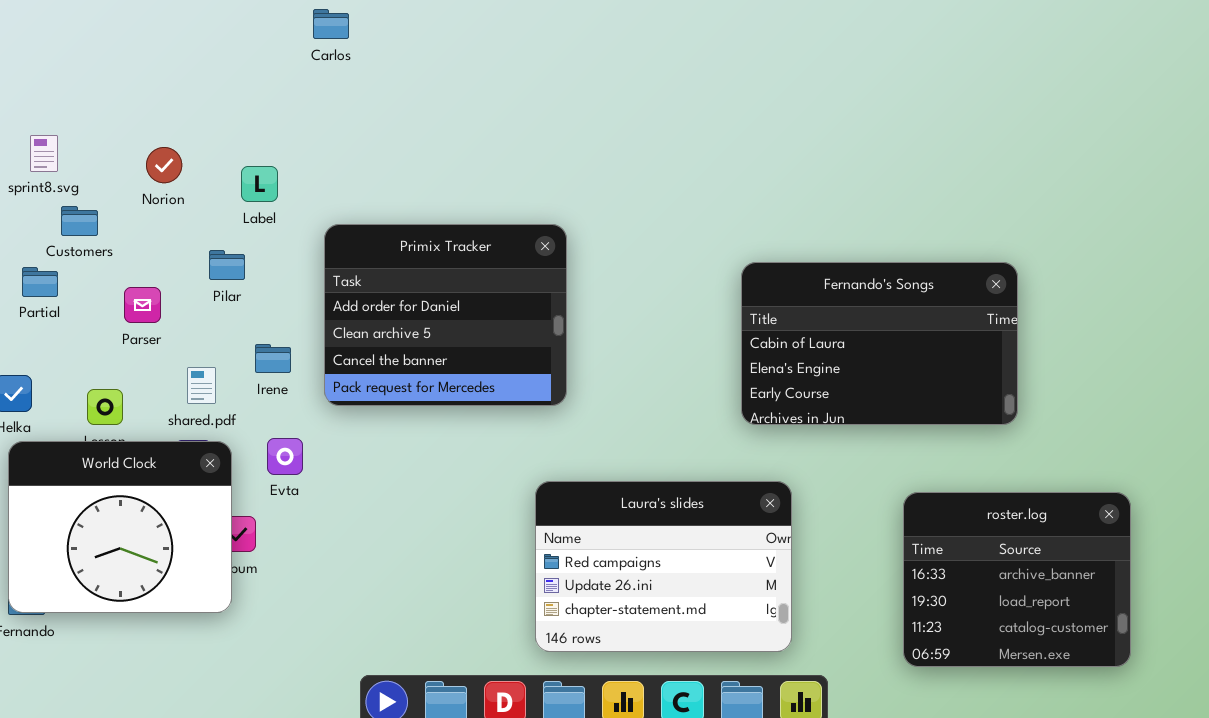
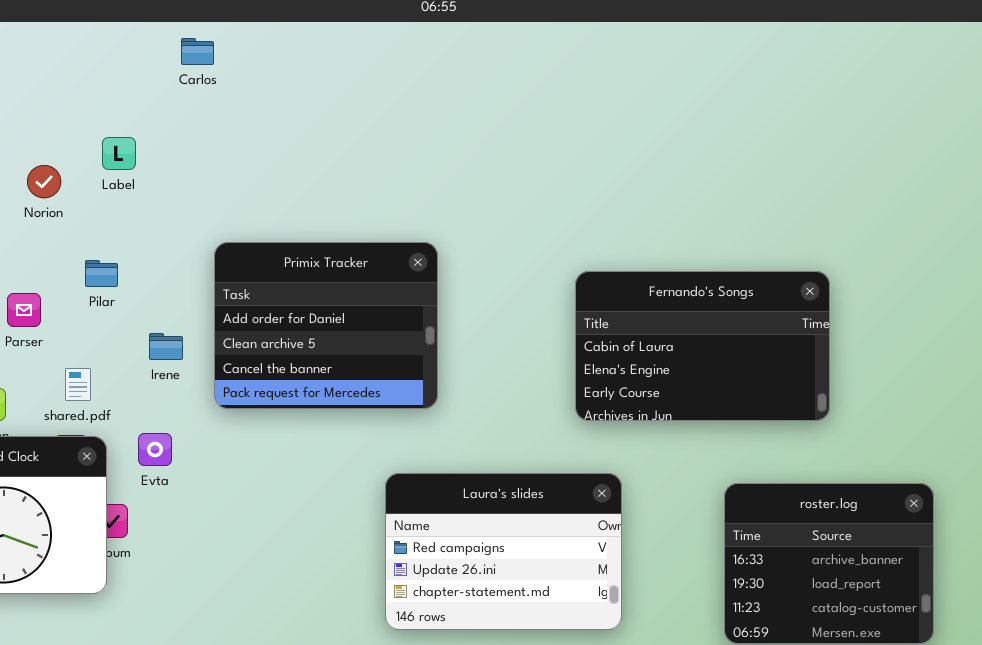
Label: [241,166,278,202] -> [102,137,136,170], moved
Primix Tracker: [324,224,567,406] -> [214,242,438,409], moved
Irene: [255,344,291,373] -> [149,333,183,360], moved

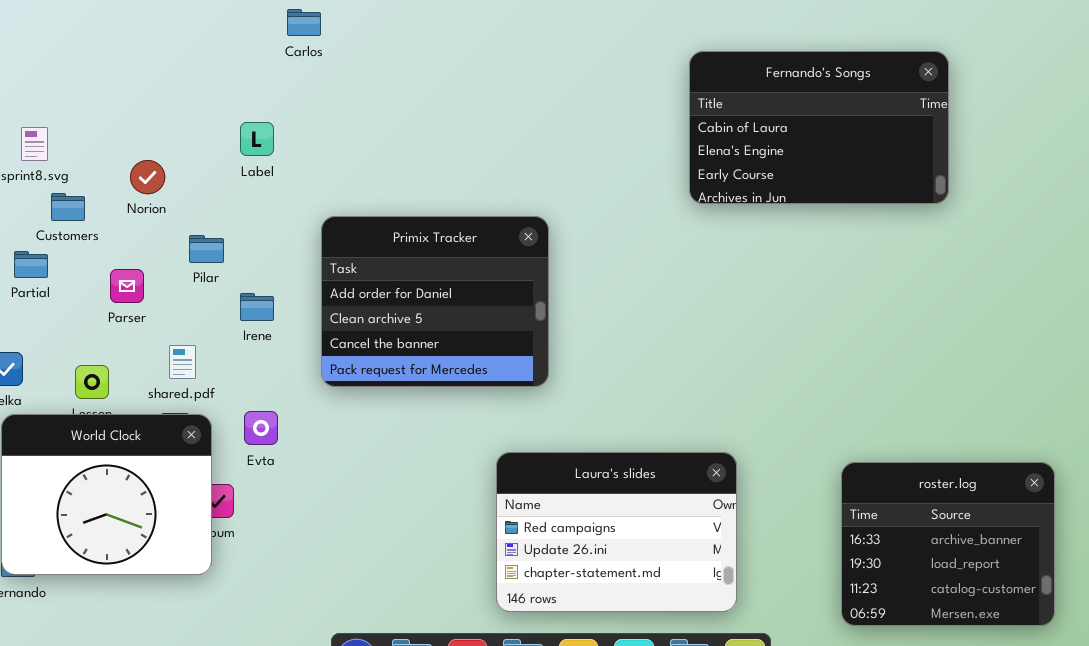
Label: [102,137,136,170] -> [240,122,274,156], moved
Norion: [27,165,61,198] -> [130,160,165,194], moved
Fernando's Songs: [575,271,830,421] -> [689,51,949,204], moved
Irene: [149,333,183,360] -> [240,293,274,321], moved

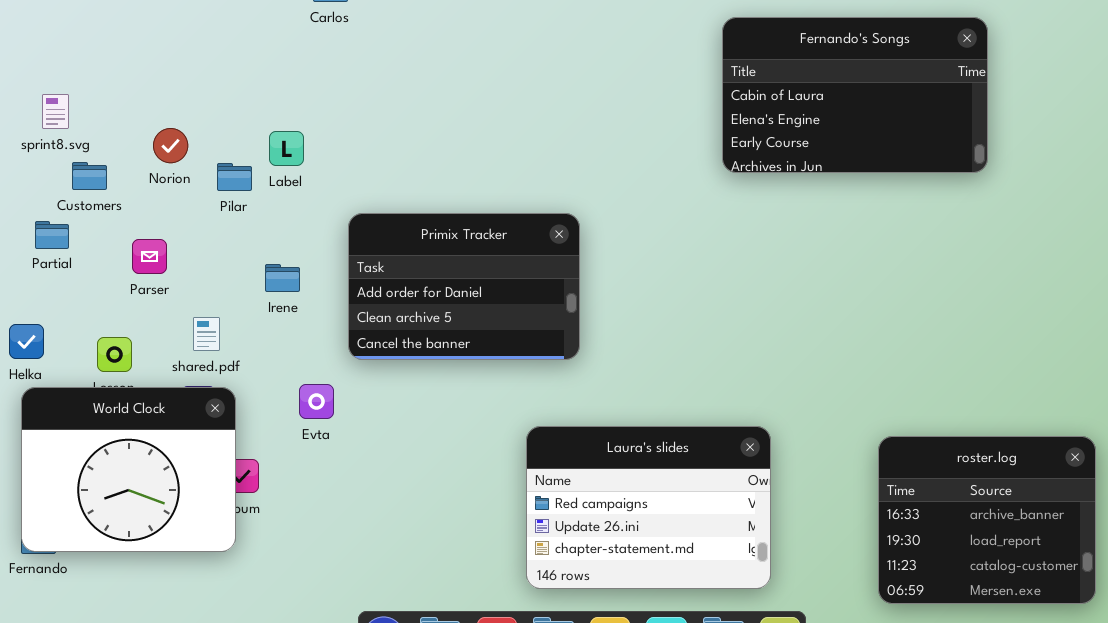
Label: [240,122,274,156] -> [269,131,304,166], moved
Primix Tracker: [321,216,549,387] -> [348,213,580,360], resized
Pilar: [189,235,224,263] -> [217,163,252,191], moved
Evta: [244,411,278,445] -> [299,384,334,419], moved

